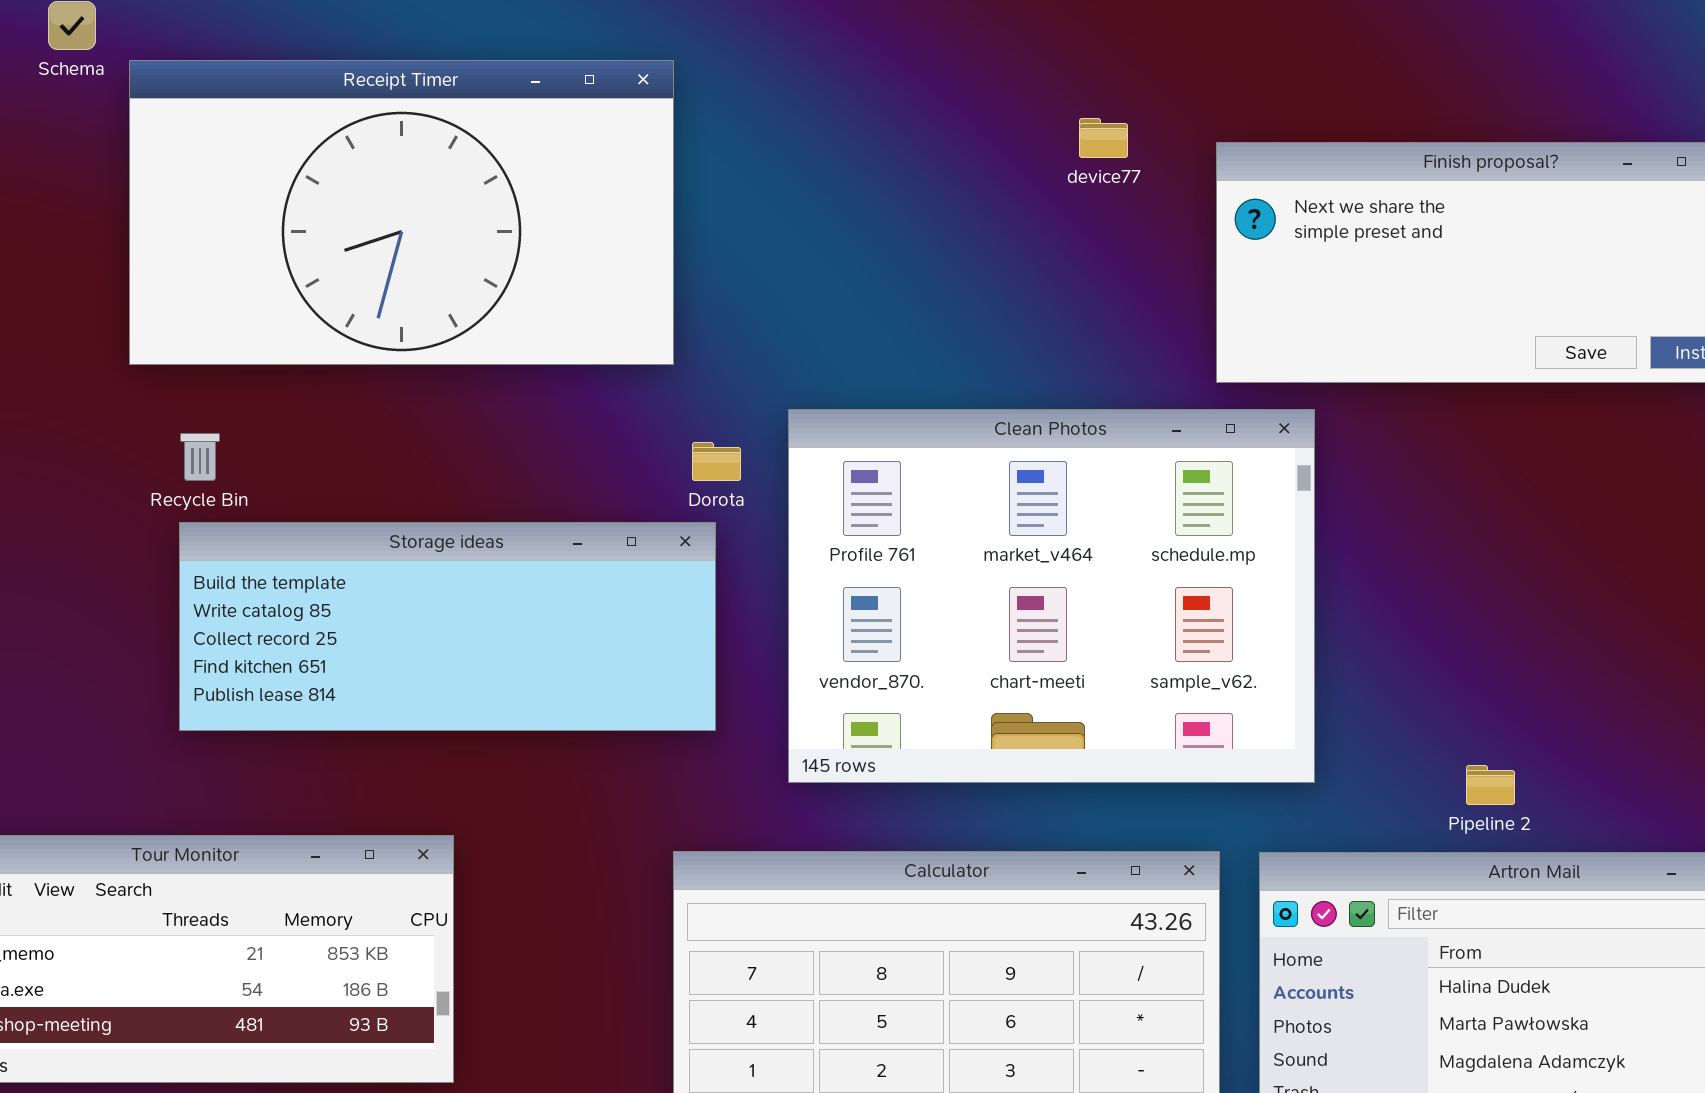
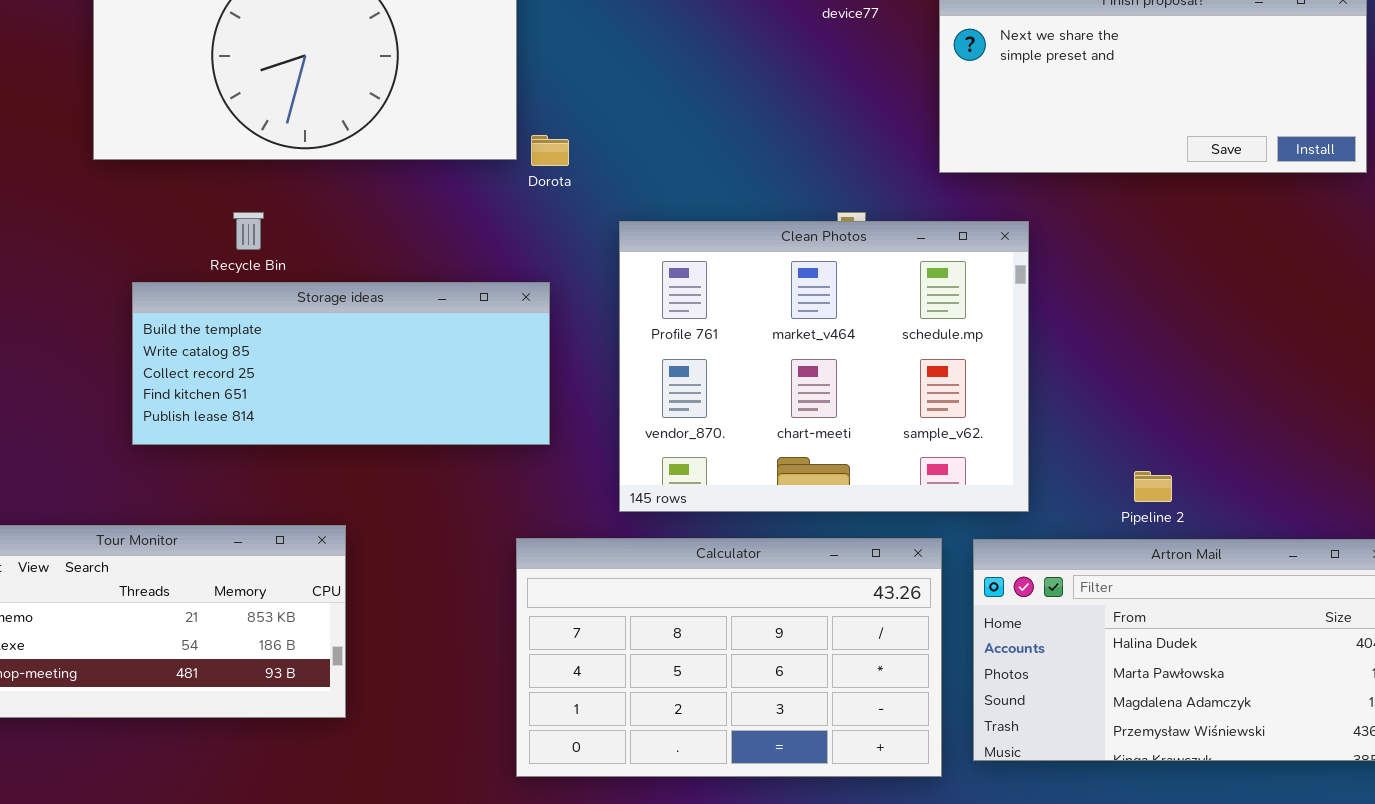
Clean Photos: [788,409,1315,783] -> [619,221,1029,512], moved
Recycle Bin: [180,433,220,481] -> [233,212,264,250], moved
Dorota: [692,442,741,481] -> [531,135,569,166], moved

